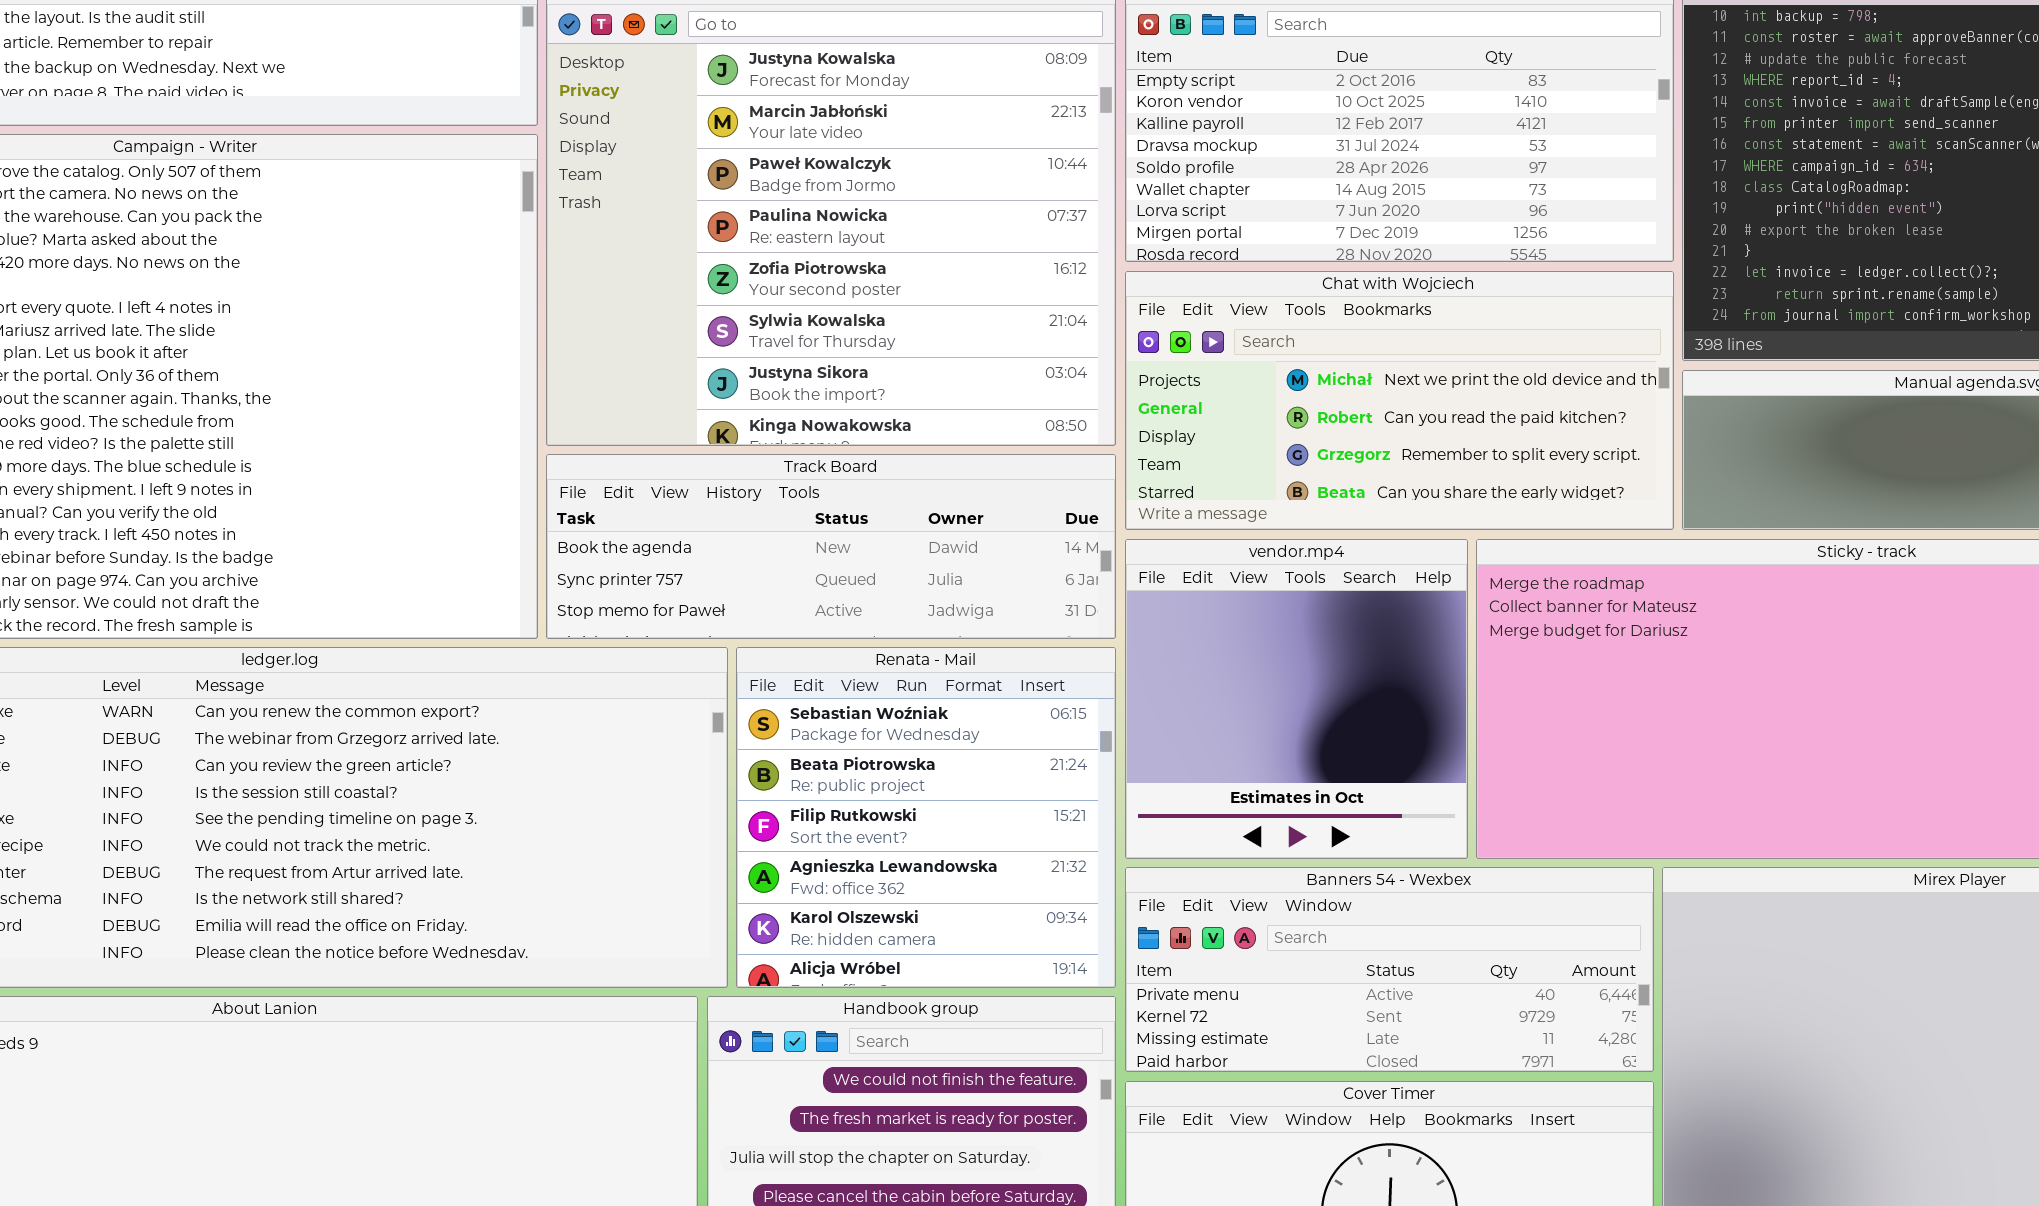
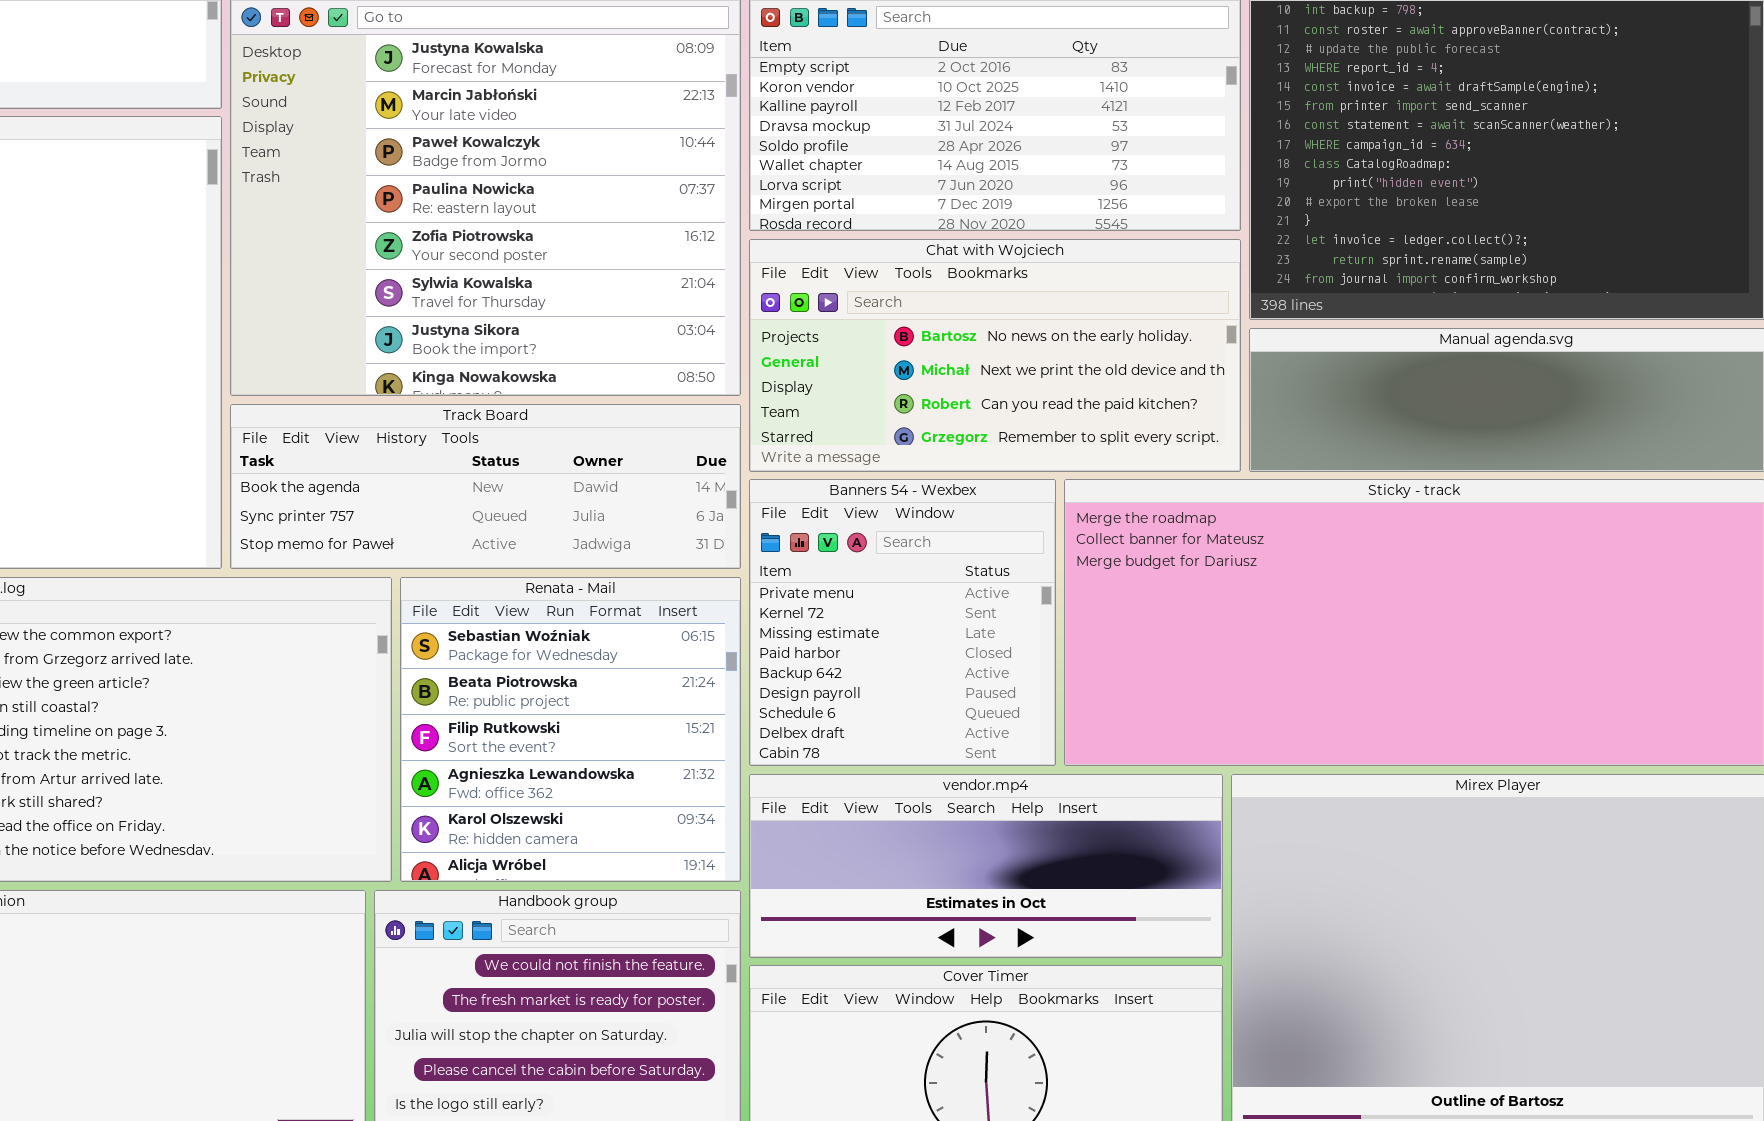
Chat with Wojciech: [1125,271,1674,530] -> [749,239,1241,472], scrolled up 1 row
vendor.mp4: [1125,539,1468,859] -> [749,774,1223,958], moved, resized
Banners 54 - Wexbex: [1125,867,1654,1072] -> [749,479,1056,766], moved, resized

